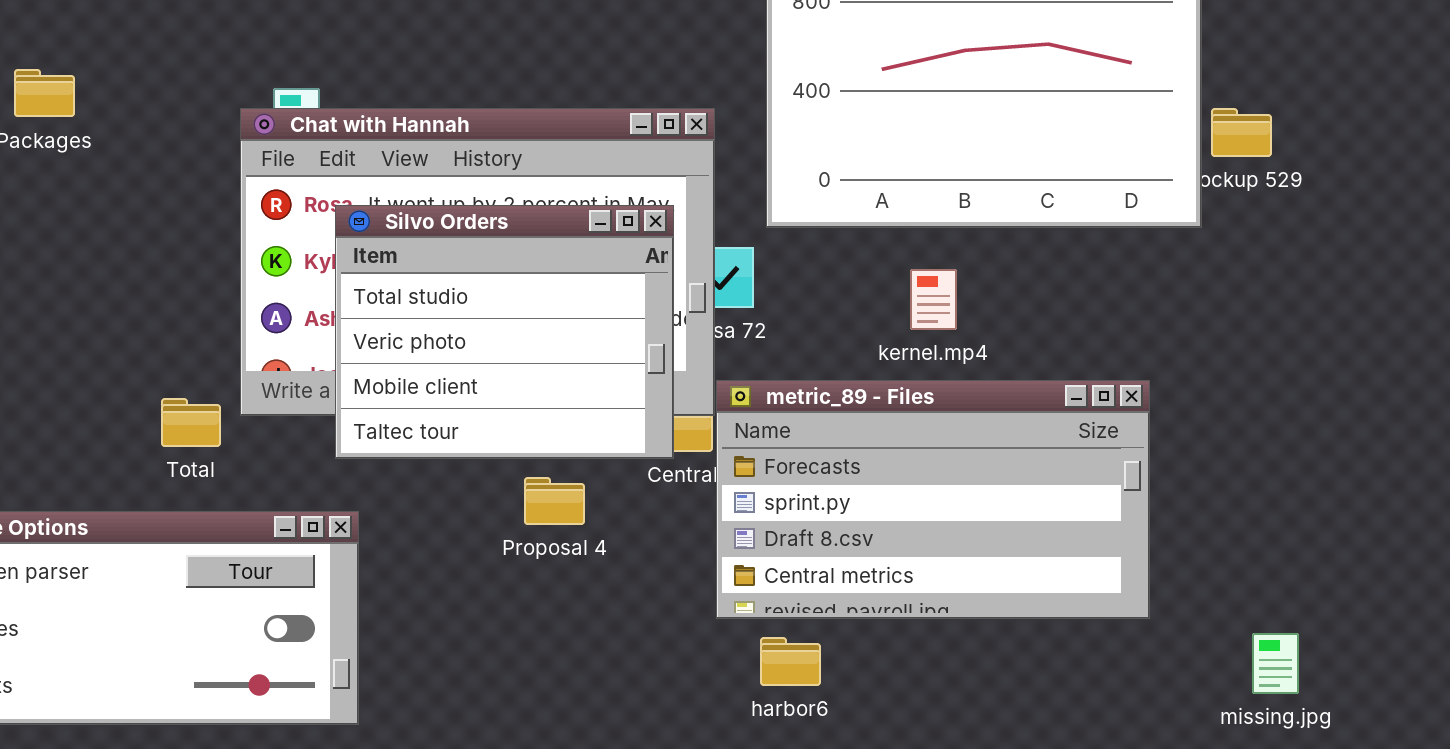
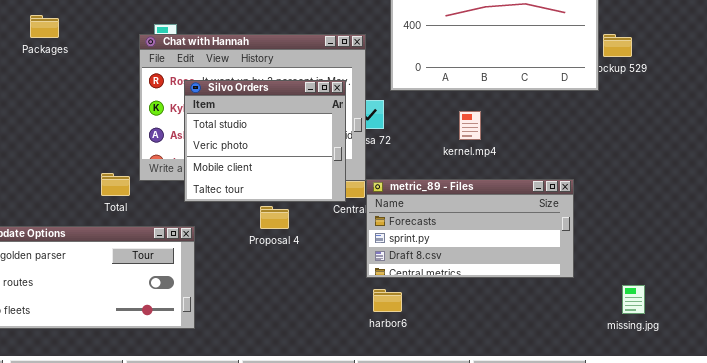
metric_89 - Files: [716,380,1150,619] -> [366,179,574,278], resized
Proposal 4: [524,477,585,525] -> [260,206,289,229], moved
harbor6: [760,637,821,686] -> [373,289,402,312], moved

